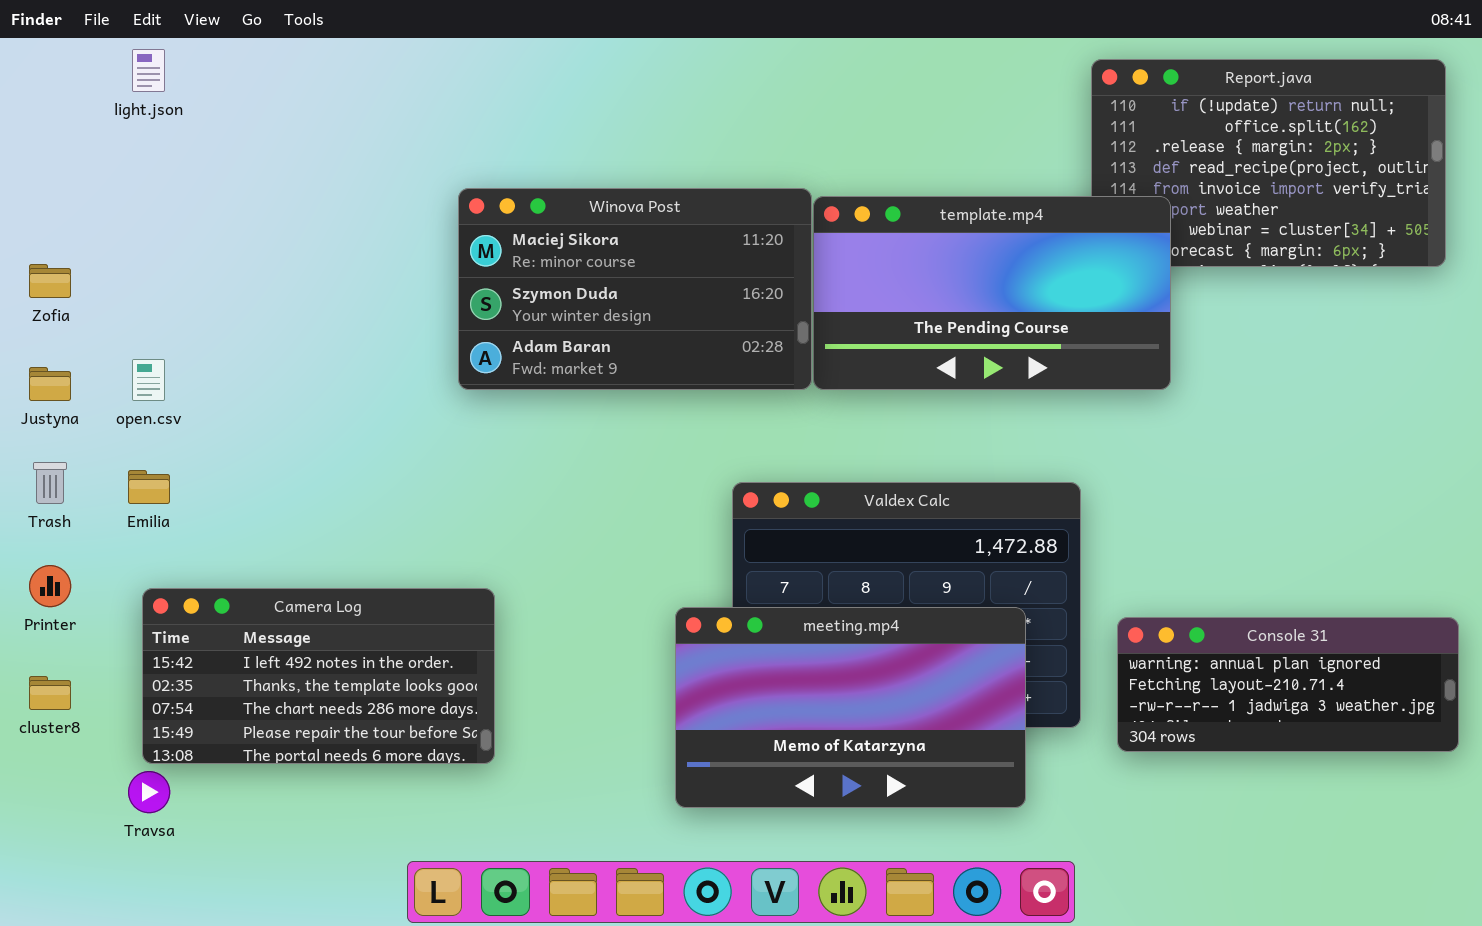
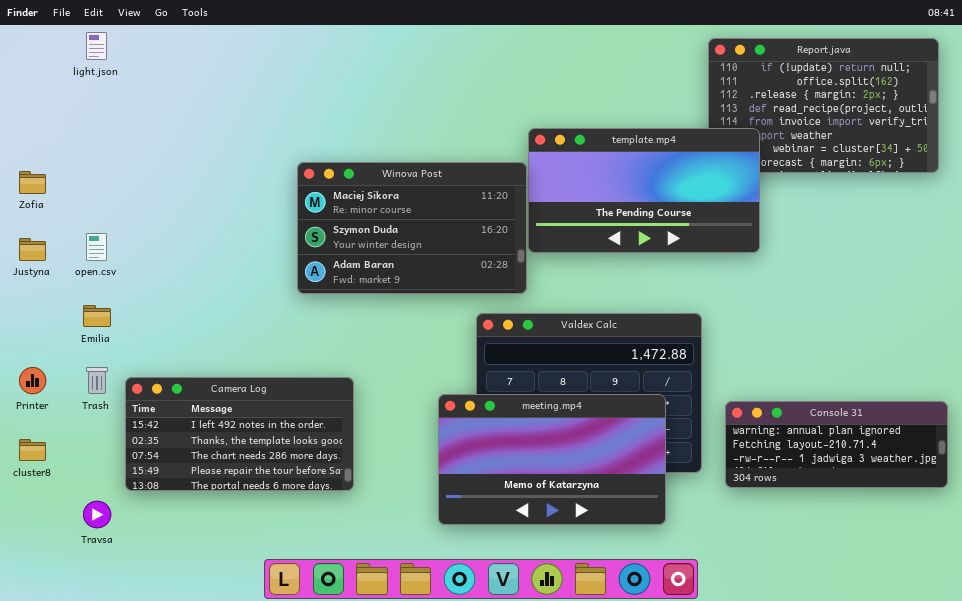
Winova Post: [458,188,812,390] -> [297,162,527,294], moved
Trash: [33,462,67,504] -> [86,367,108,394], moved
Camera Log: [142,588,495,764] -> [125,377,354,491], moved

